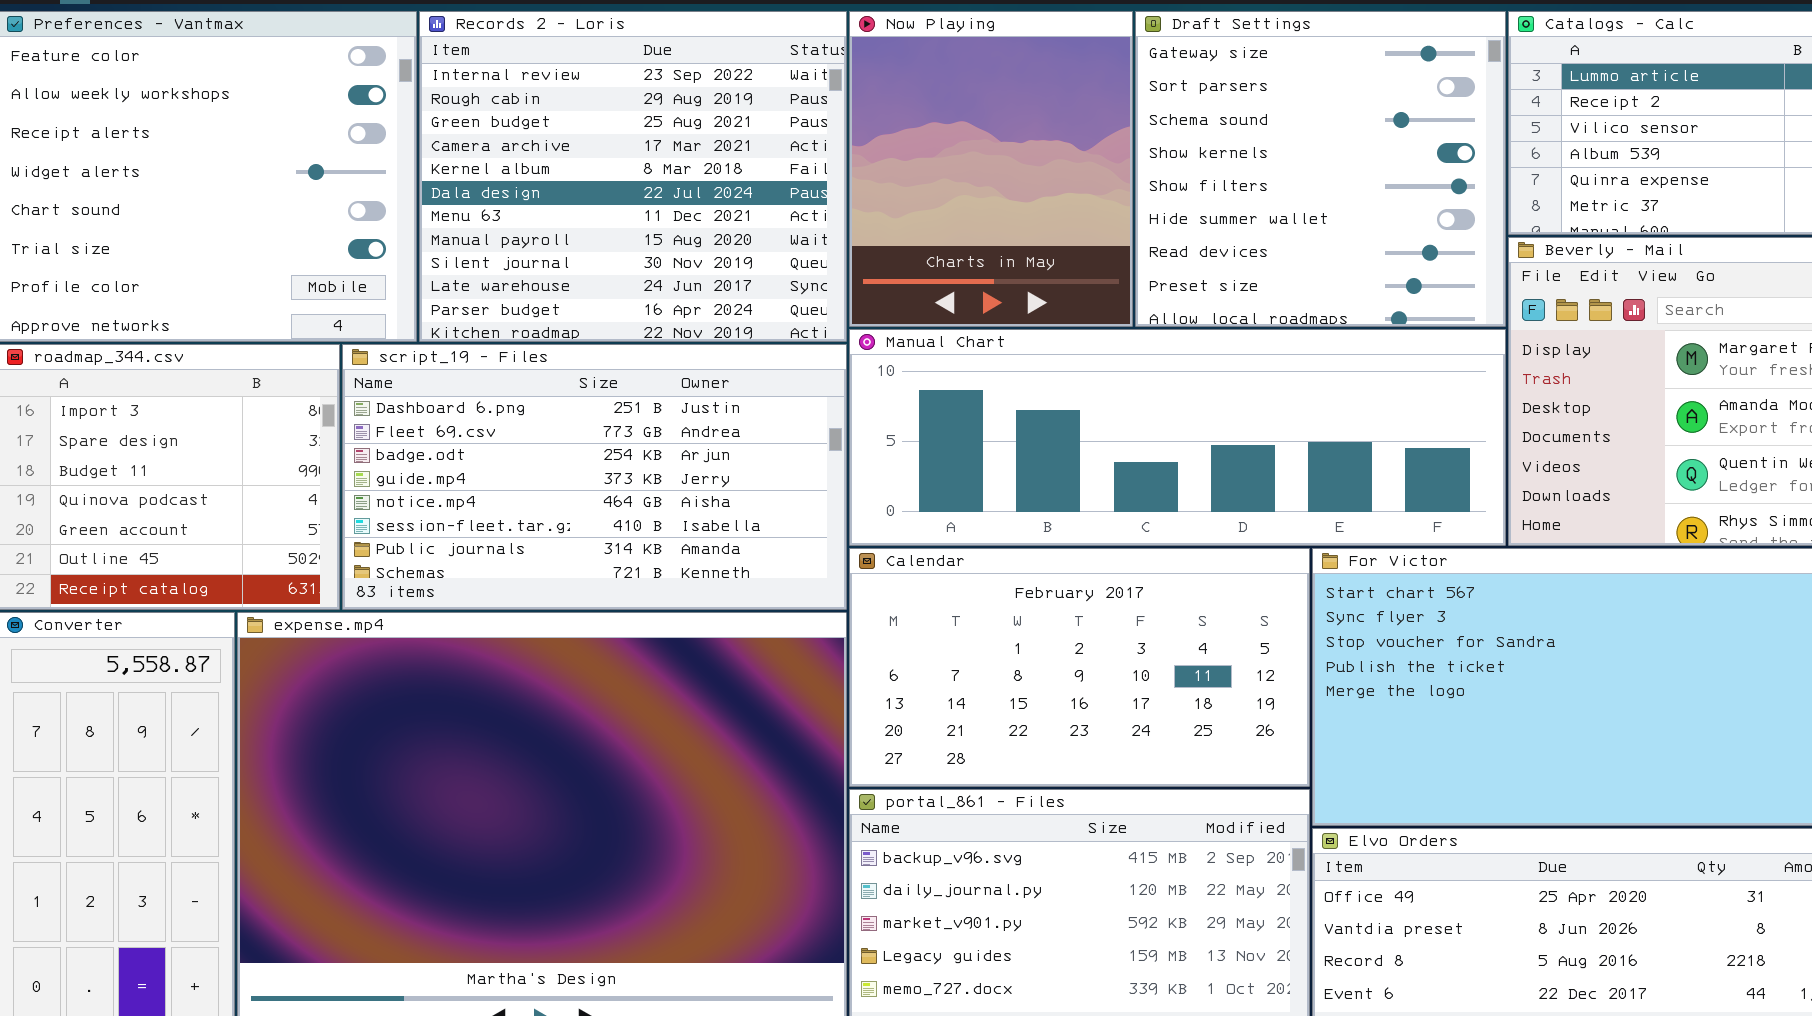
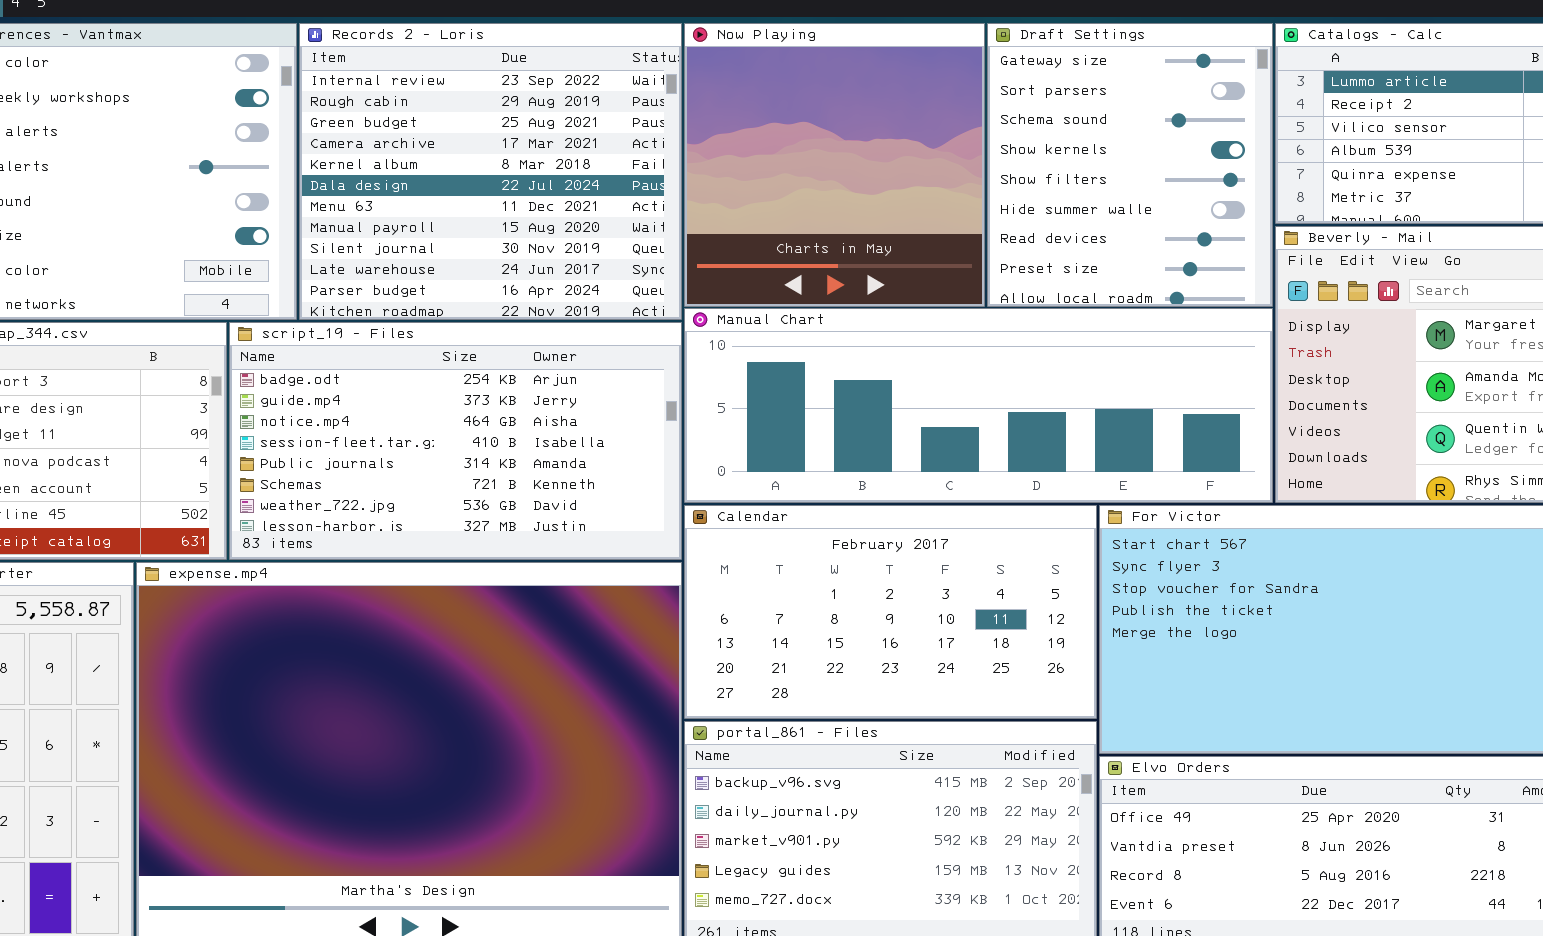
Now Playing: [849,11,1133,327] -> [684,23,985,307], resized
Draft Settings: [1135,11,1506,327] -> [987,23,1273,307], resized
script_19 - Files: [342,344,847,610] -> [229,322,682,560], scrolled down 2 rows

